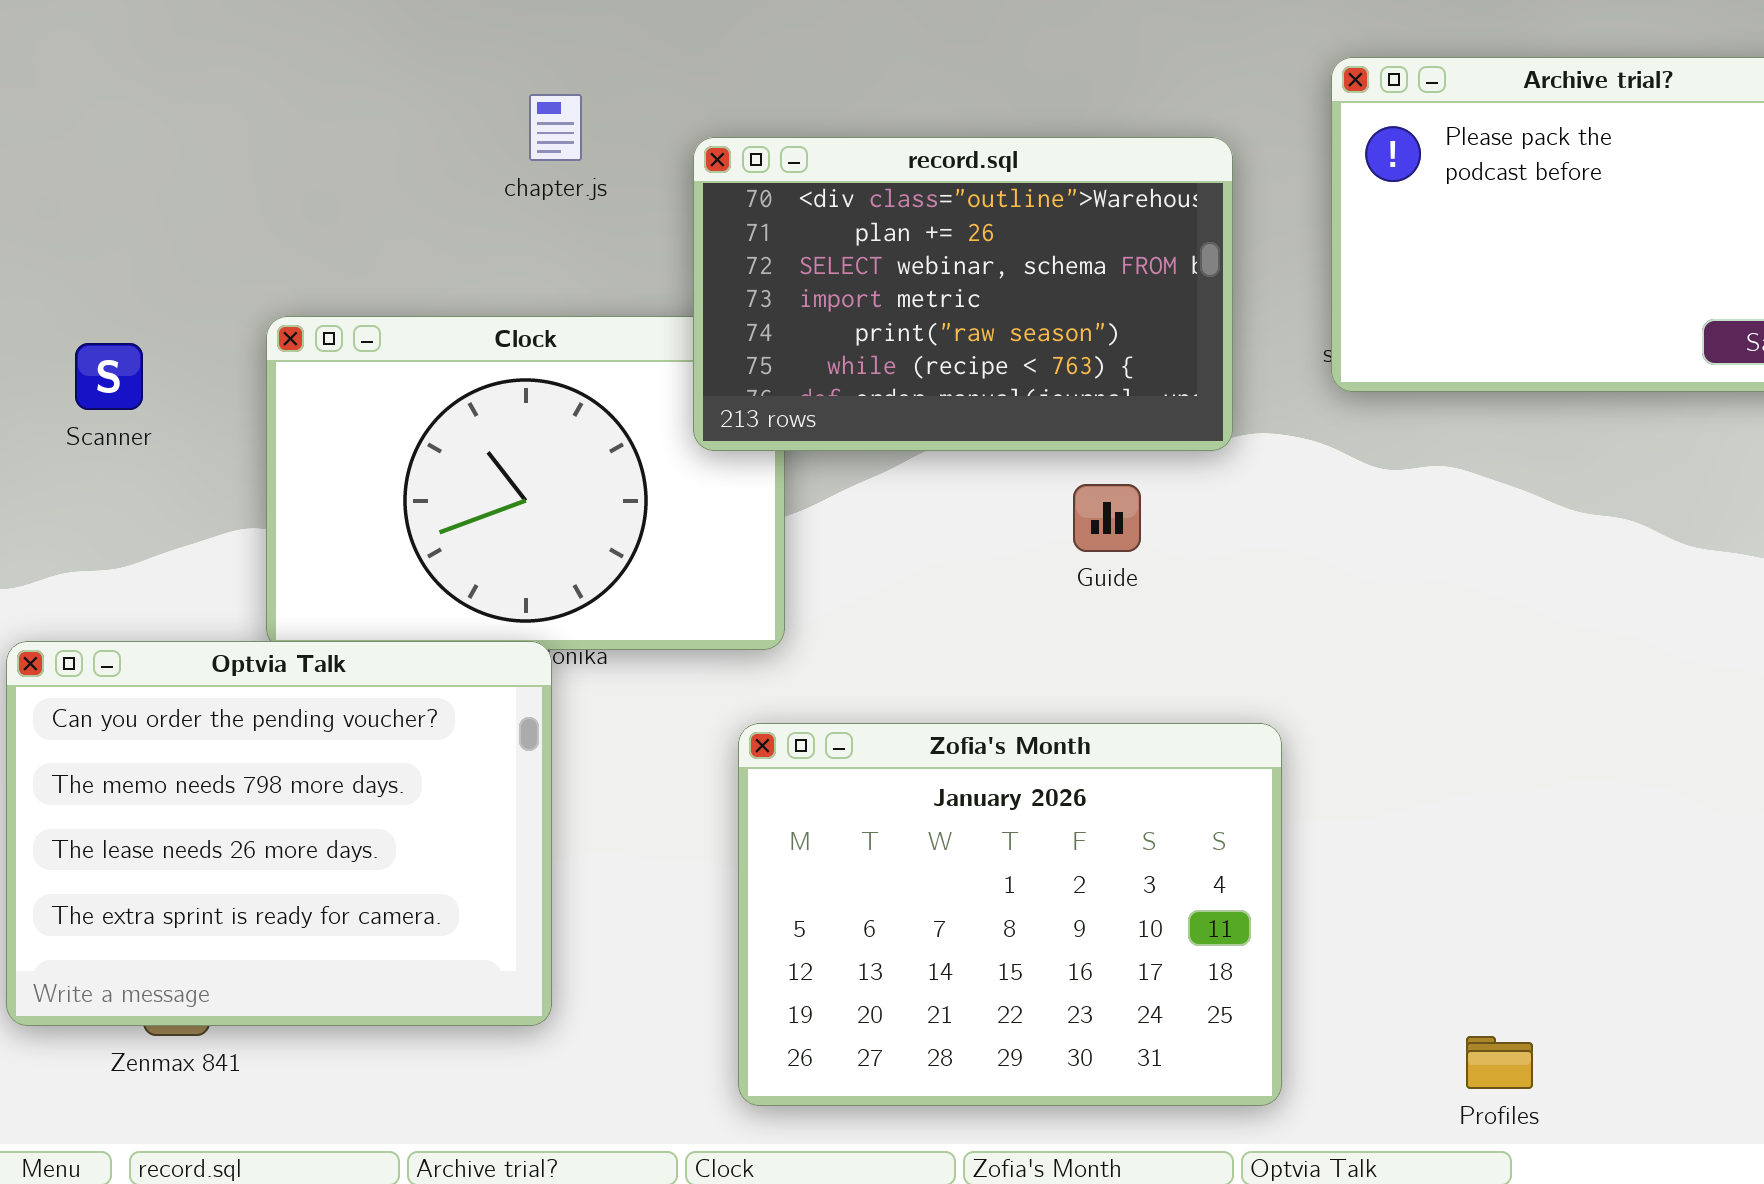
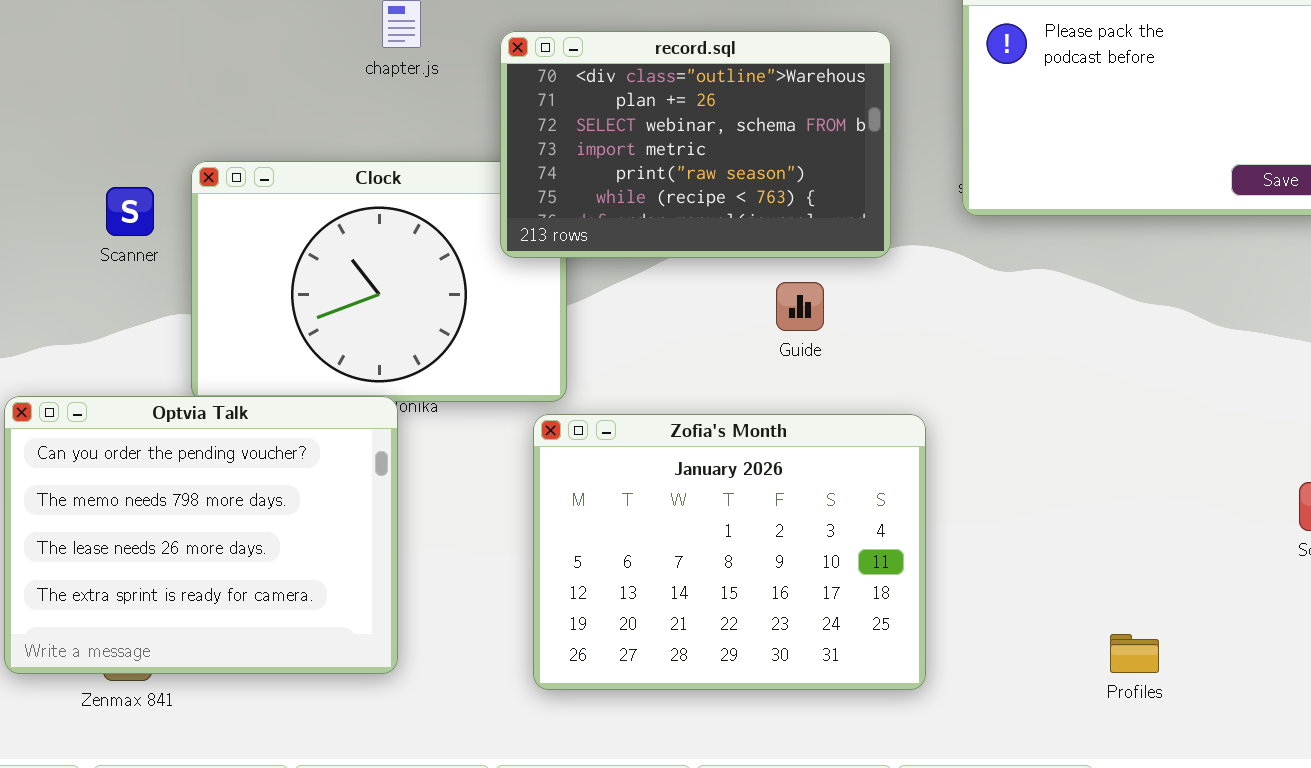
Scanner: [75,343,143,410] -> [106,187,154,236], moved
Zofia's Month: [738,723,1282,1106] -> [533,414,926,690], moved
Profiles: [1466,1036,1533,1089] -> [1110,634,1159,673], moved

